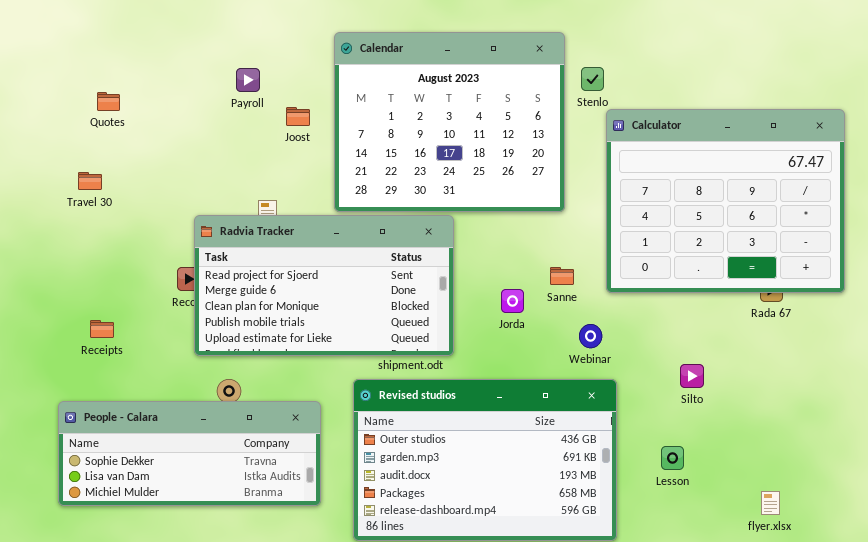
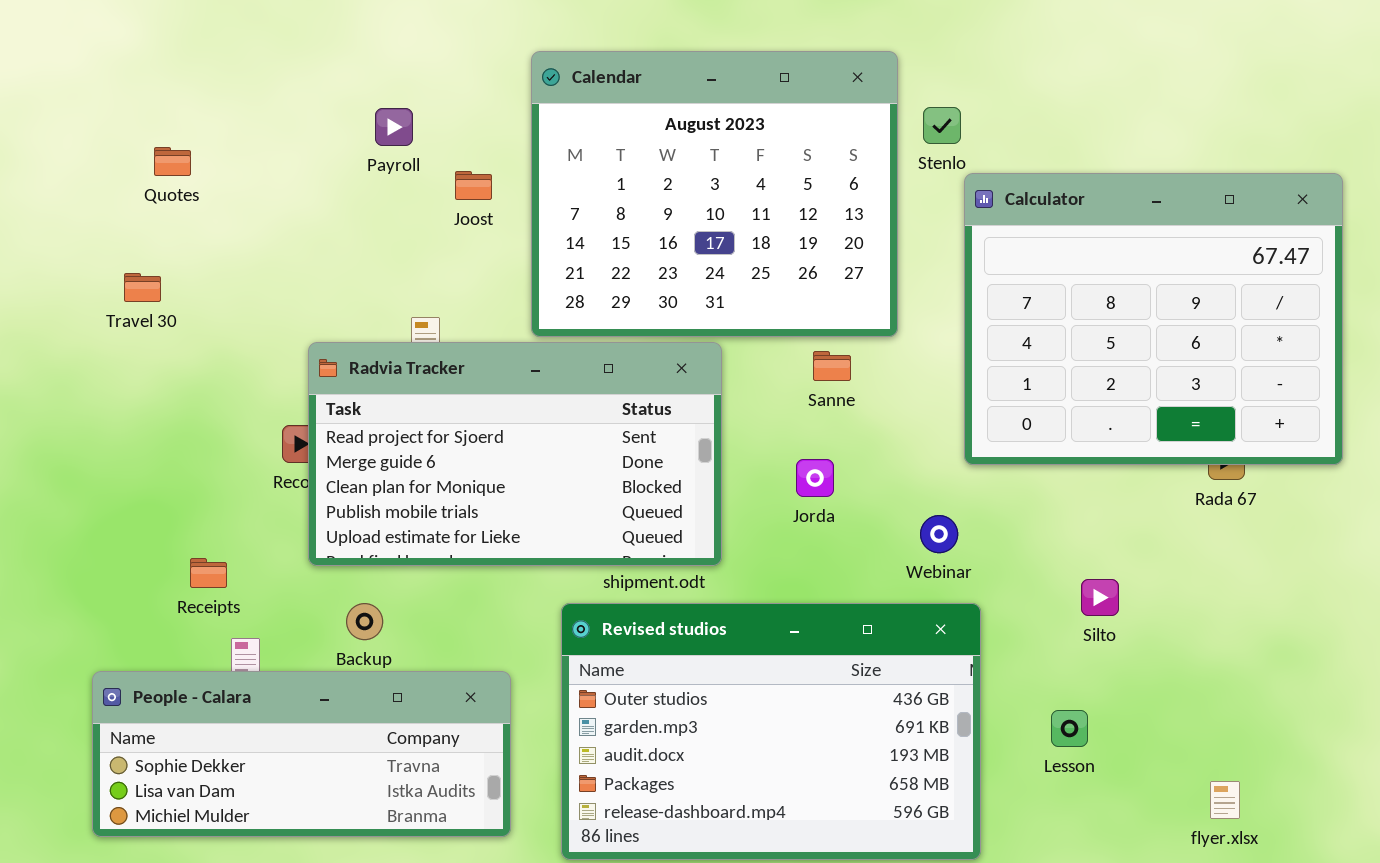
Sanne: [550,267,574,285] -> [813,351,851,381], moved
Receipts: [90,320,114,338] -> [190,558,227,588], moved
People - Calara: [58,401,321,506] -> [92,671,511,837], moved

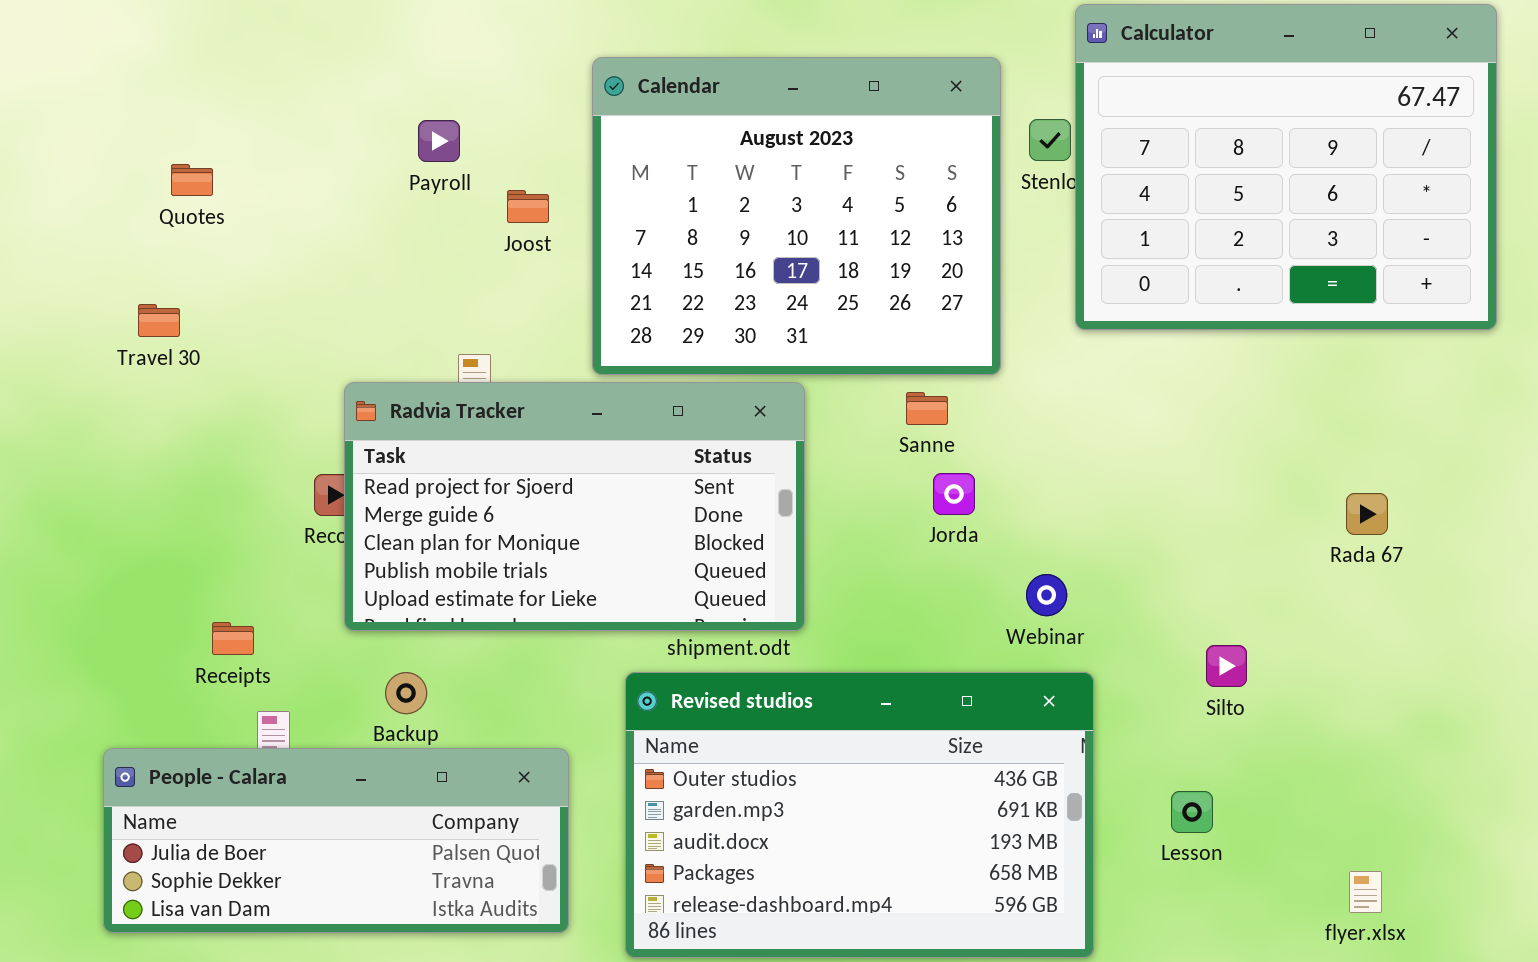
Calculator: [964,173,1343,465] -> [1075,4,1497,330], moved
Jorda: [796,459,834,497] -> [933,473,975,515], moved
People - Calara: [92,671,511,837] -> [103,748,569,933], scrolled up 1 row

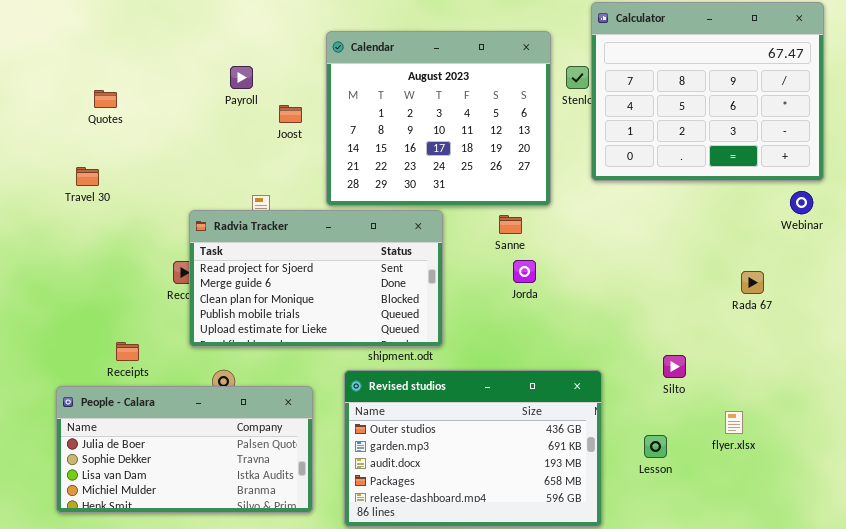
Webinar: [1026,574,1067,616] -> [790,191,813,214], moved
People - Calara: [103,748,569,933] -> [56,386,313,513], resized
flyer.xlsx: [1349,871,1382,913] -> [725,411,743,434], moved

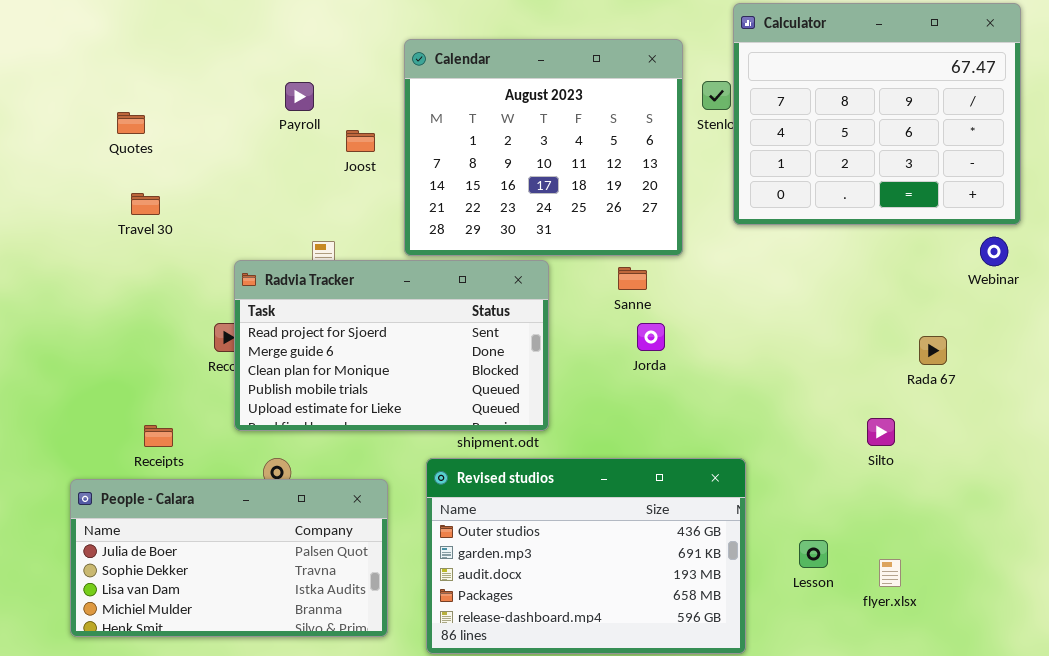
Travel 30: [76,167,99,186] -> [131,193,160,215], moved
Silto: [663,355,686,378] -> [867,418,895,446], moved
flyer.xlsx: [725,411,743,434] -> [879,559,901,587], moved

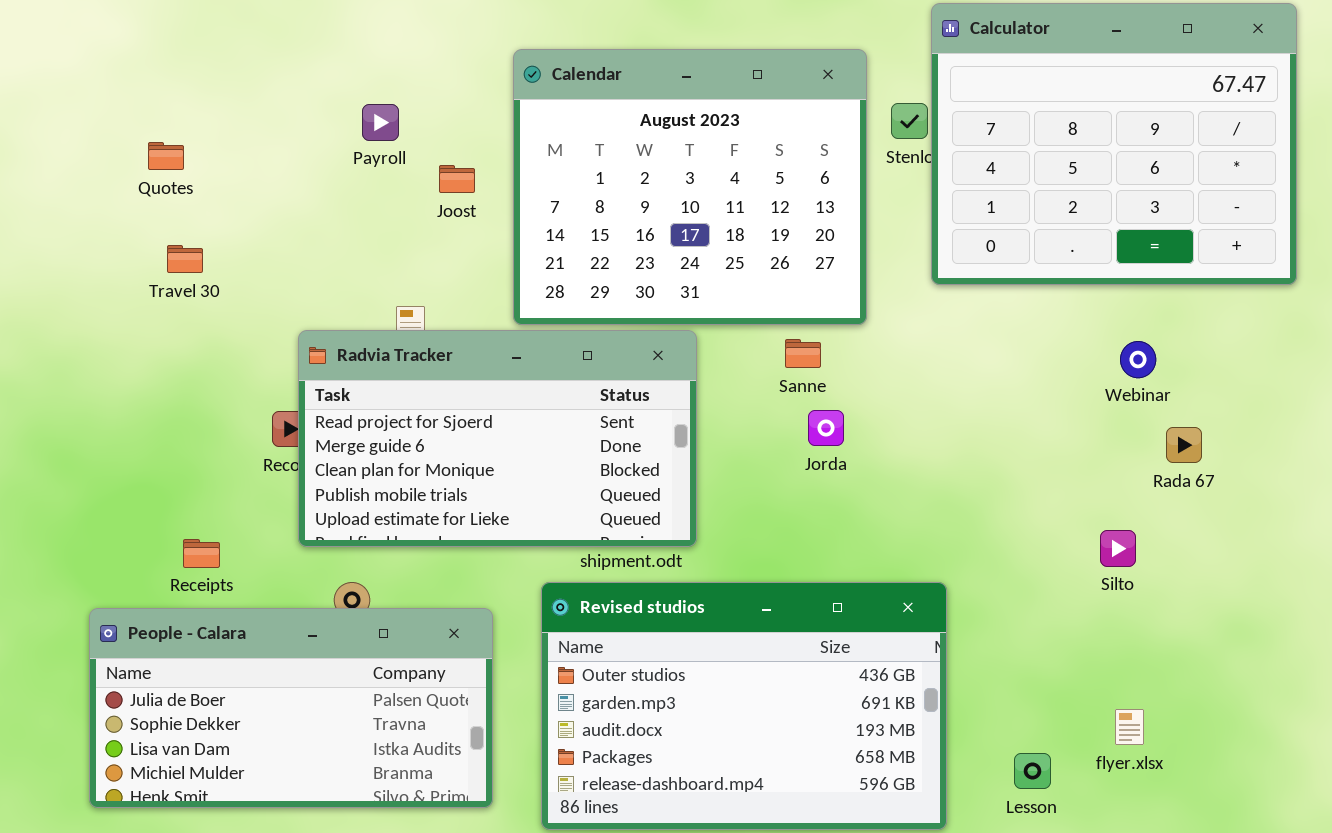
Webinar: [980,237,1008,266] -> [1120,341,1156,378], moved
Lesson: [799,540,828,568] -> [1014,753,1051,789], moved

